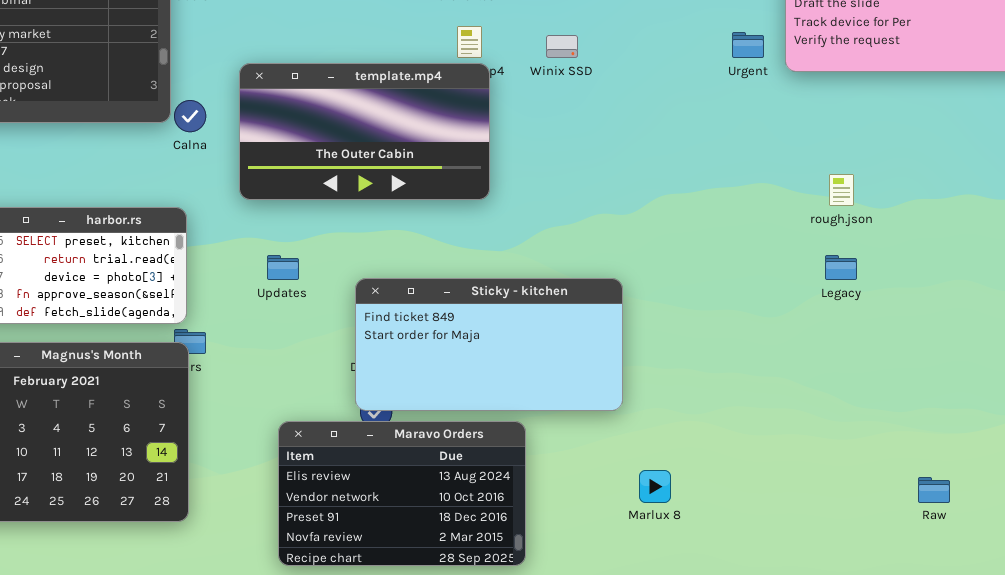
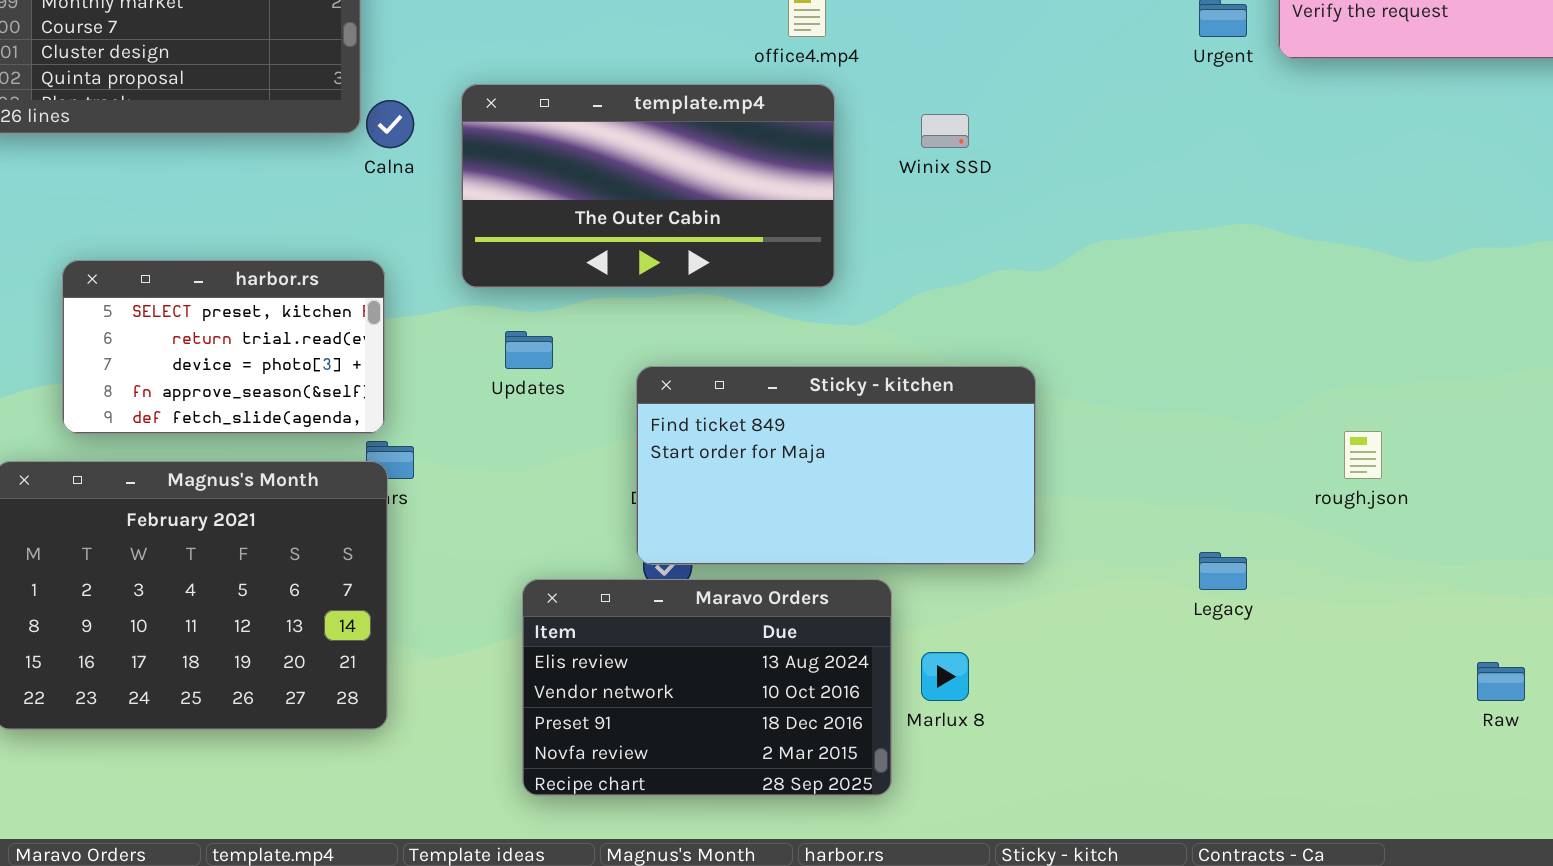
Winix SSD: [546,35,578,58] -> [921,114,969,148], moved
template.mp4: [239,63,490,200] -> [461,84,835,288], moved
rough.json: [829,174,854,206] -> [1344,431,1382,479], moved
Legacy: [825,255,857,280] -> [1199,552,1247,590], moved
Marlux 8: [639,470,671,503] -> [921,652,969,701], moved

